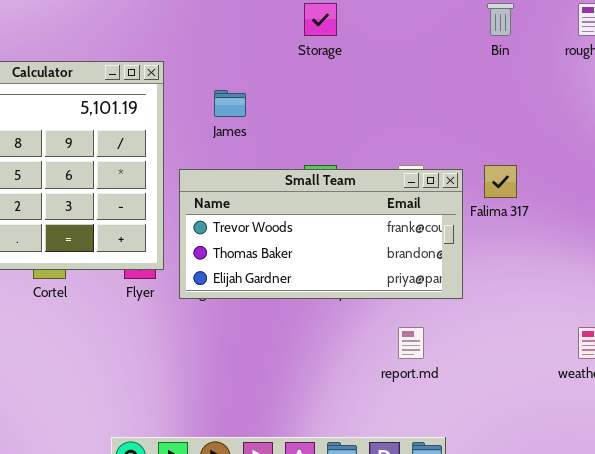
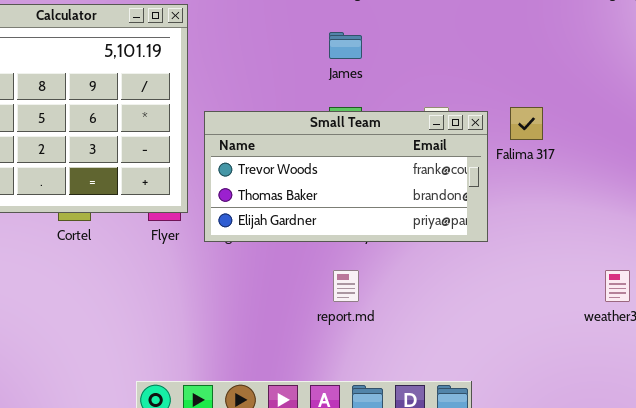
James: [214,90,246,117] -> [329,32,362,59], moved
report.md: [398,327,424,359] -> [333,270,359,302], moved

